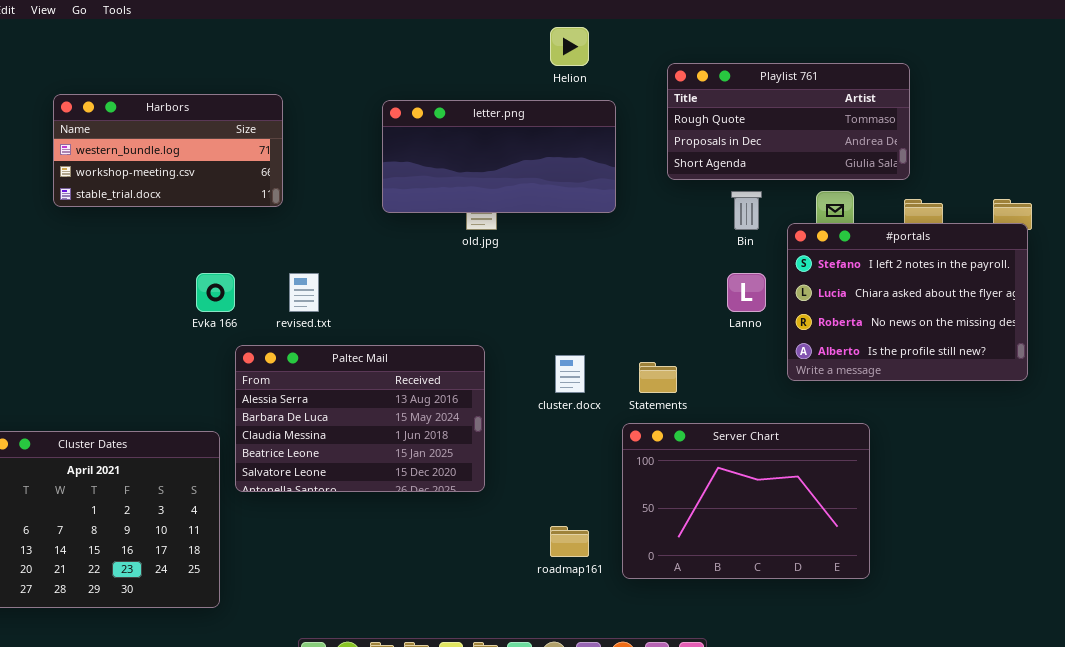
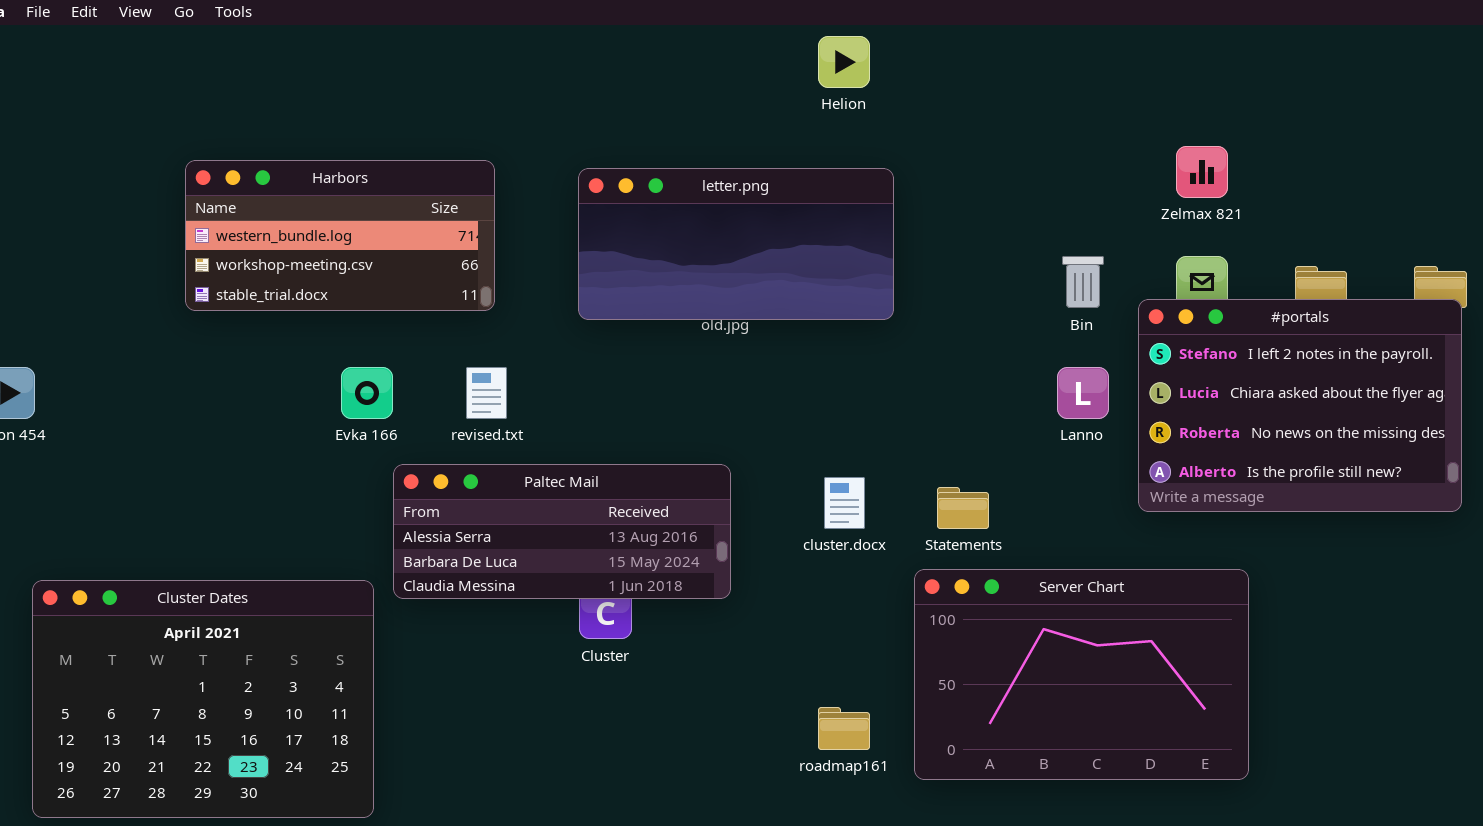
Playlist 761: [667,63,910,180] -> none, closed
Harbors: [53,94,283,207] -> [185,160,495,311], moved
letter.png: [382,100,616,213] -> [578,168,894,320], moved
Paltec Mail: [235,345,485,492] -> [393,464,731,599], resized

